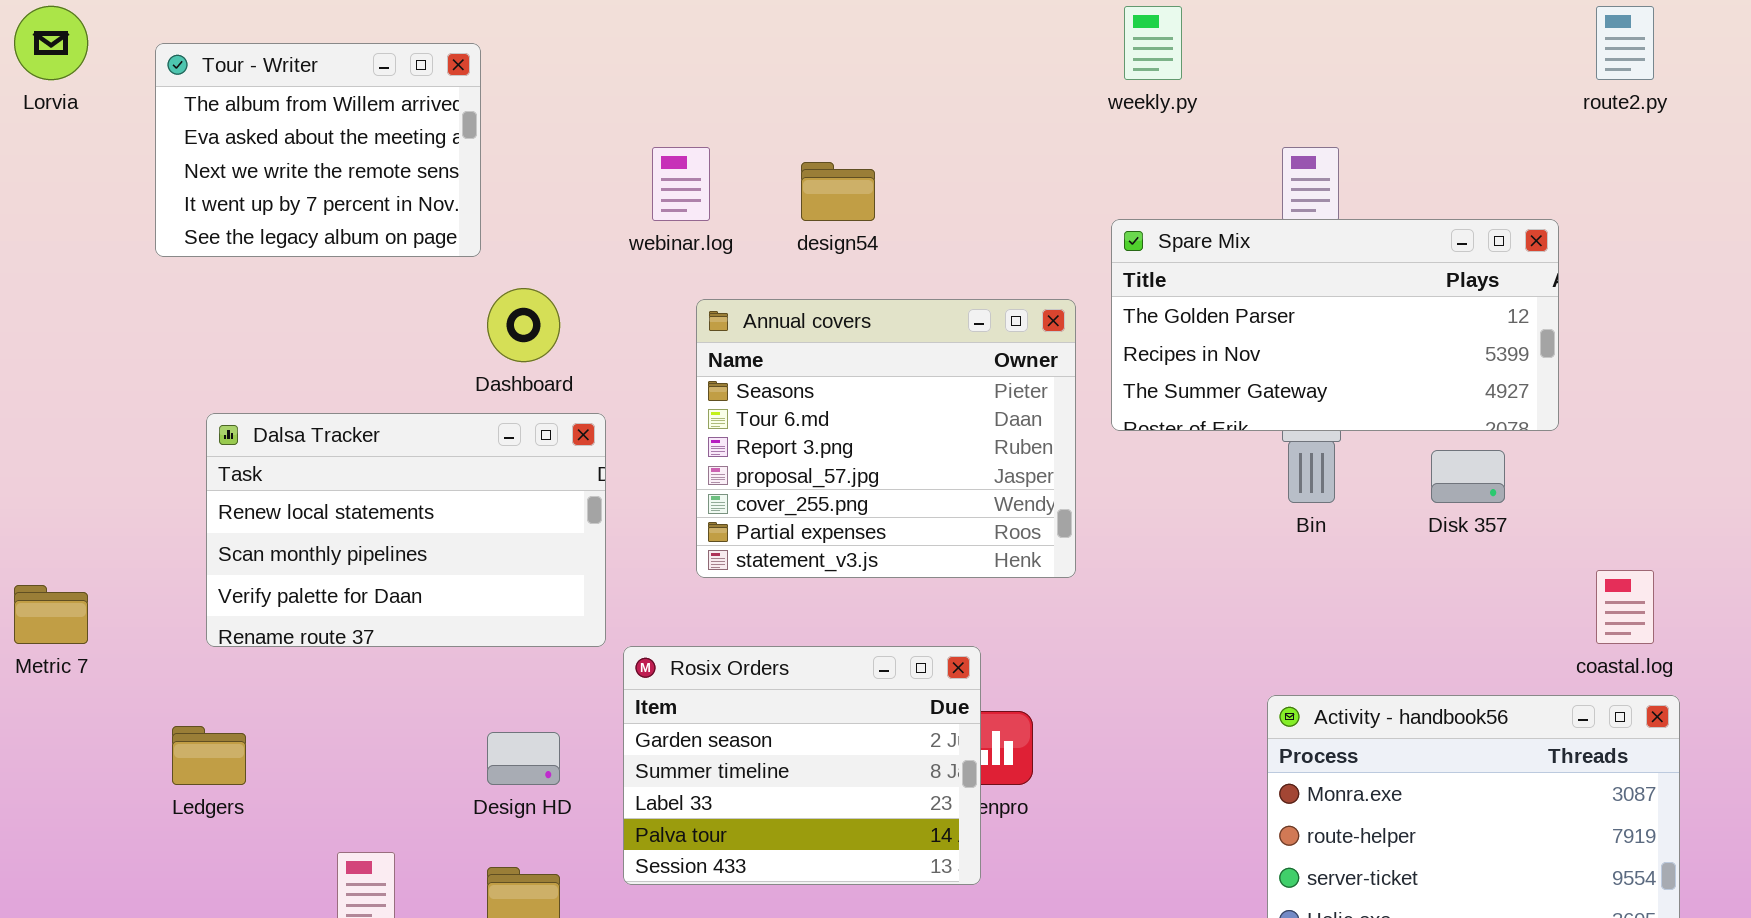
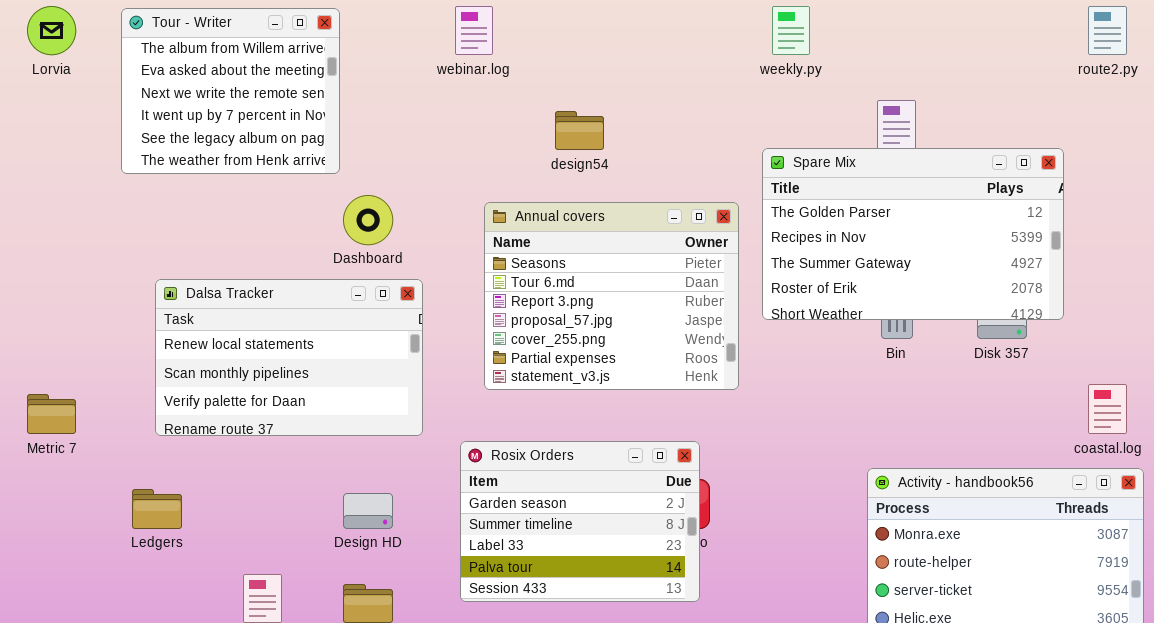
Tour - Writer: [155,43,481,257] -> [121,8,340,174], resized
webinar.log: [652,147,710,221] -> [455,6,493,55], moved
Spare Mix: [1111,219,1559,431] -> [762,148,1064,320], resized
Rosix Orders: [623,646,981,885] -> [460,441,700,602], moved

